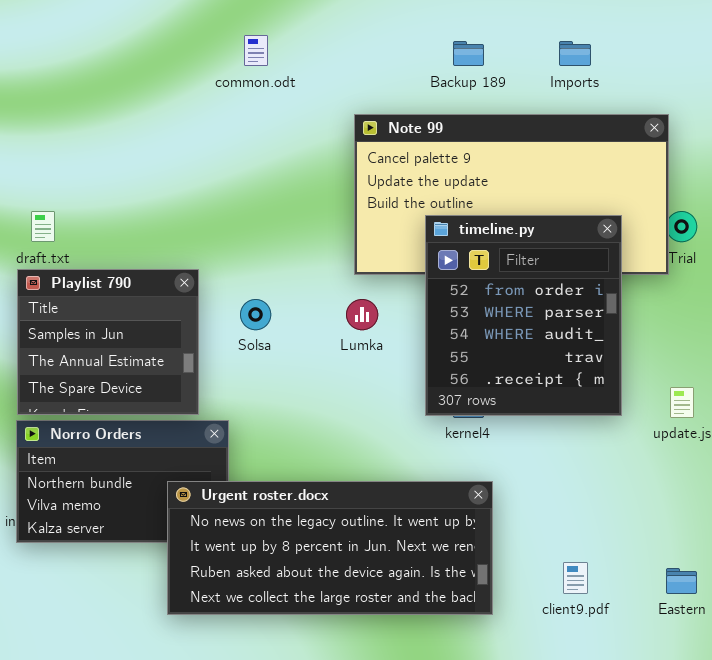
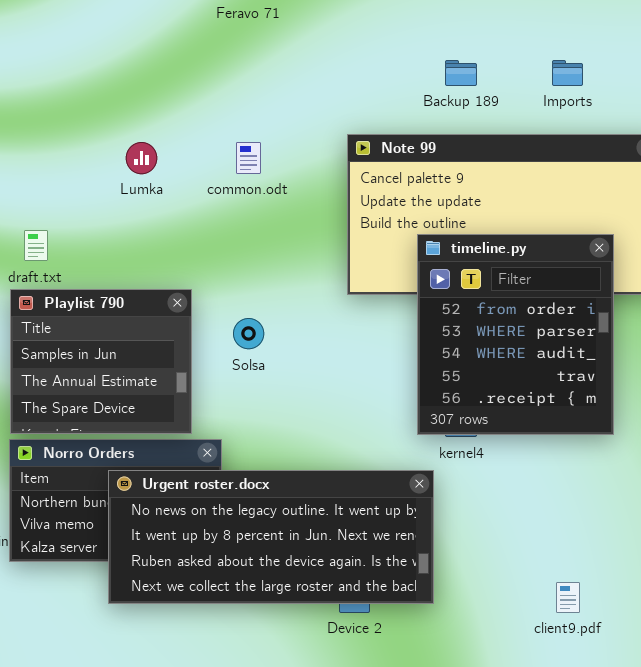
common.odt: [244,35,268,66] -> [236,142,261,174], moved
Lumka: [346,299,378,330] -> [126,142,157,174], moved
Urgent roster.docx: [167,481,493,615] -> [108,470,434,604], moved

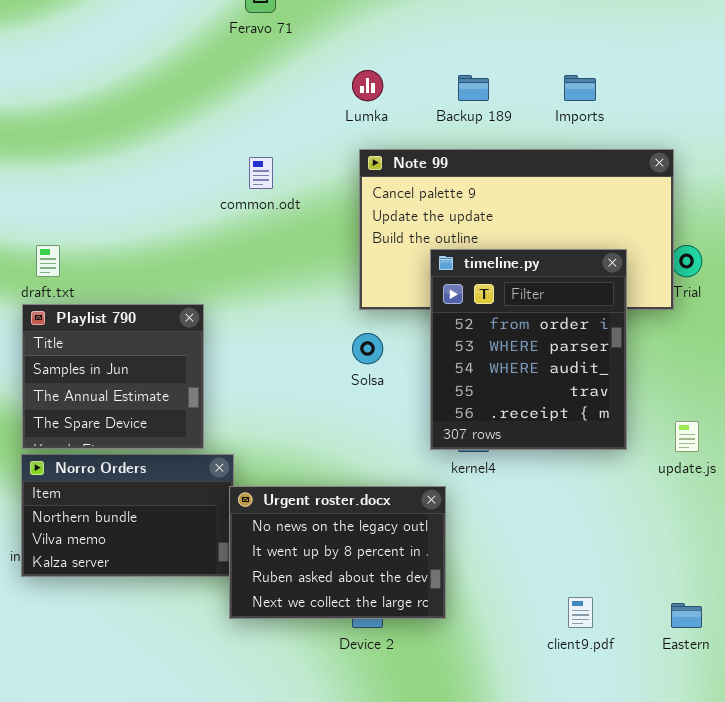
Lumka: [126,142,157,174] -> [352,70,383,101], moved
Solsa: [233,318,264,349] -> [352,333,383,364], moved
Urgent roster.docx: [108,470,434,604] -> [229,486,446,619], resized

